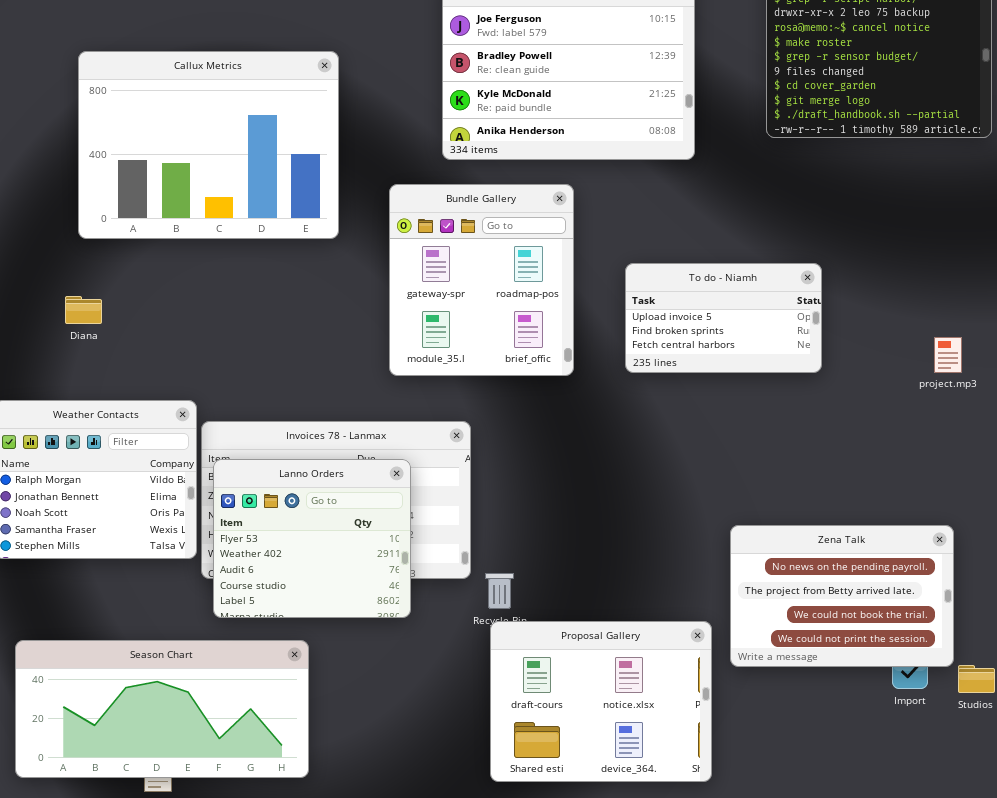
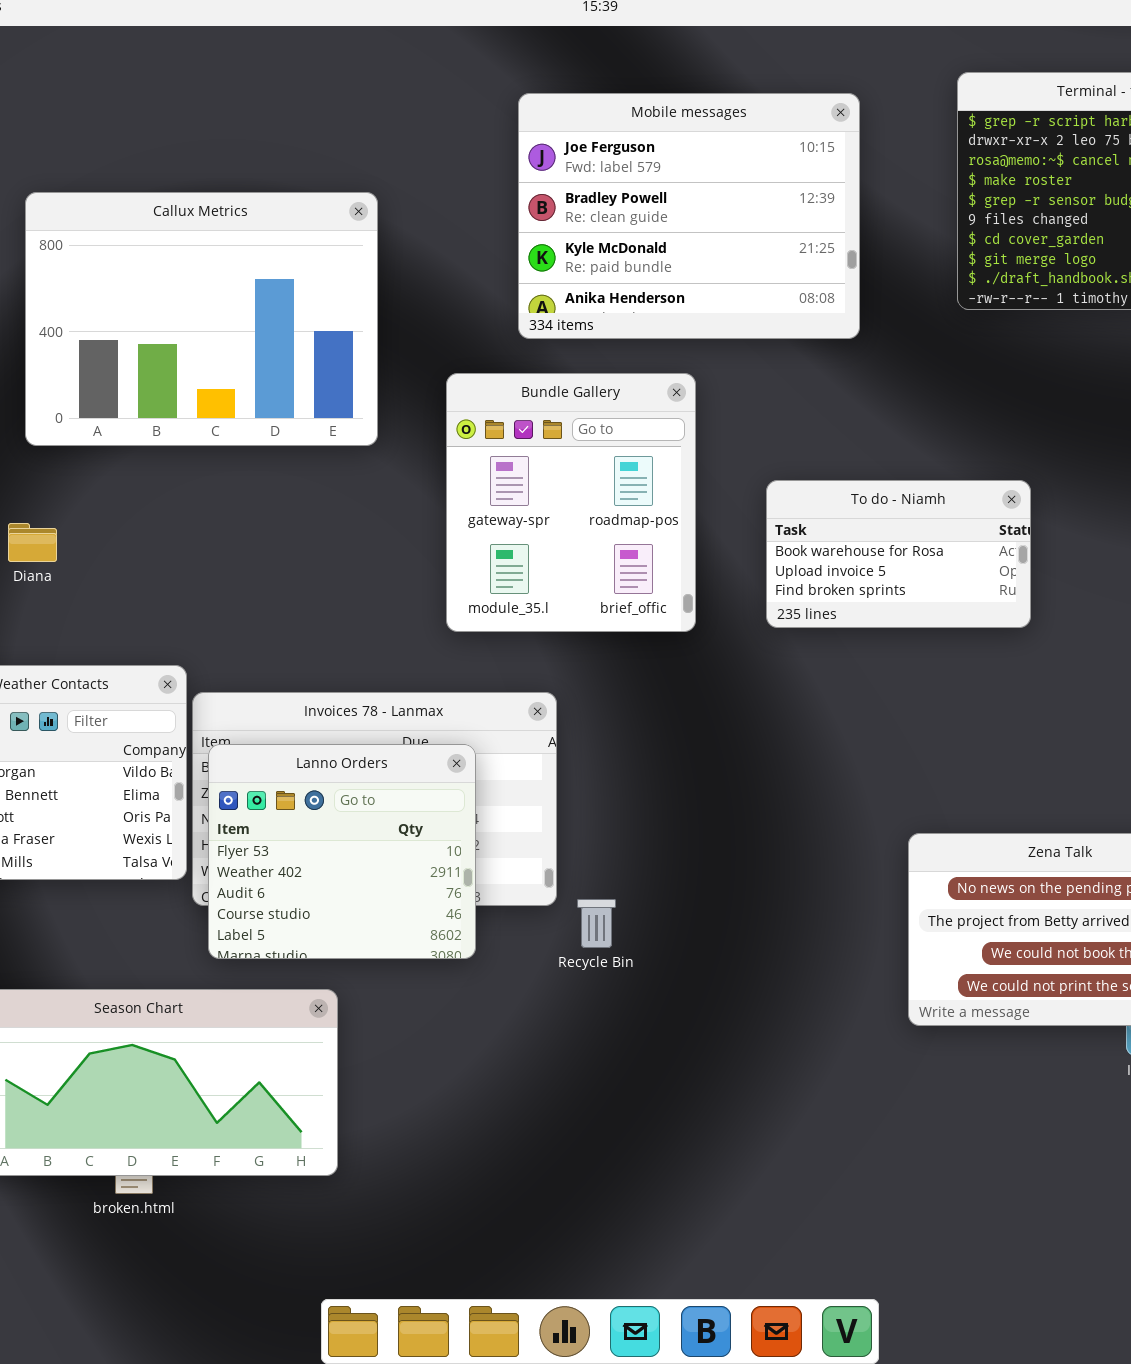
To do - Niamh: [625,263,822,373] -> [766,480,1031,628], scrolled up 1 row
Proposal Gallery: [490,621,712,782] -> none, closed

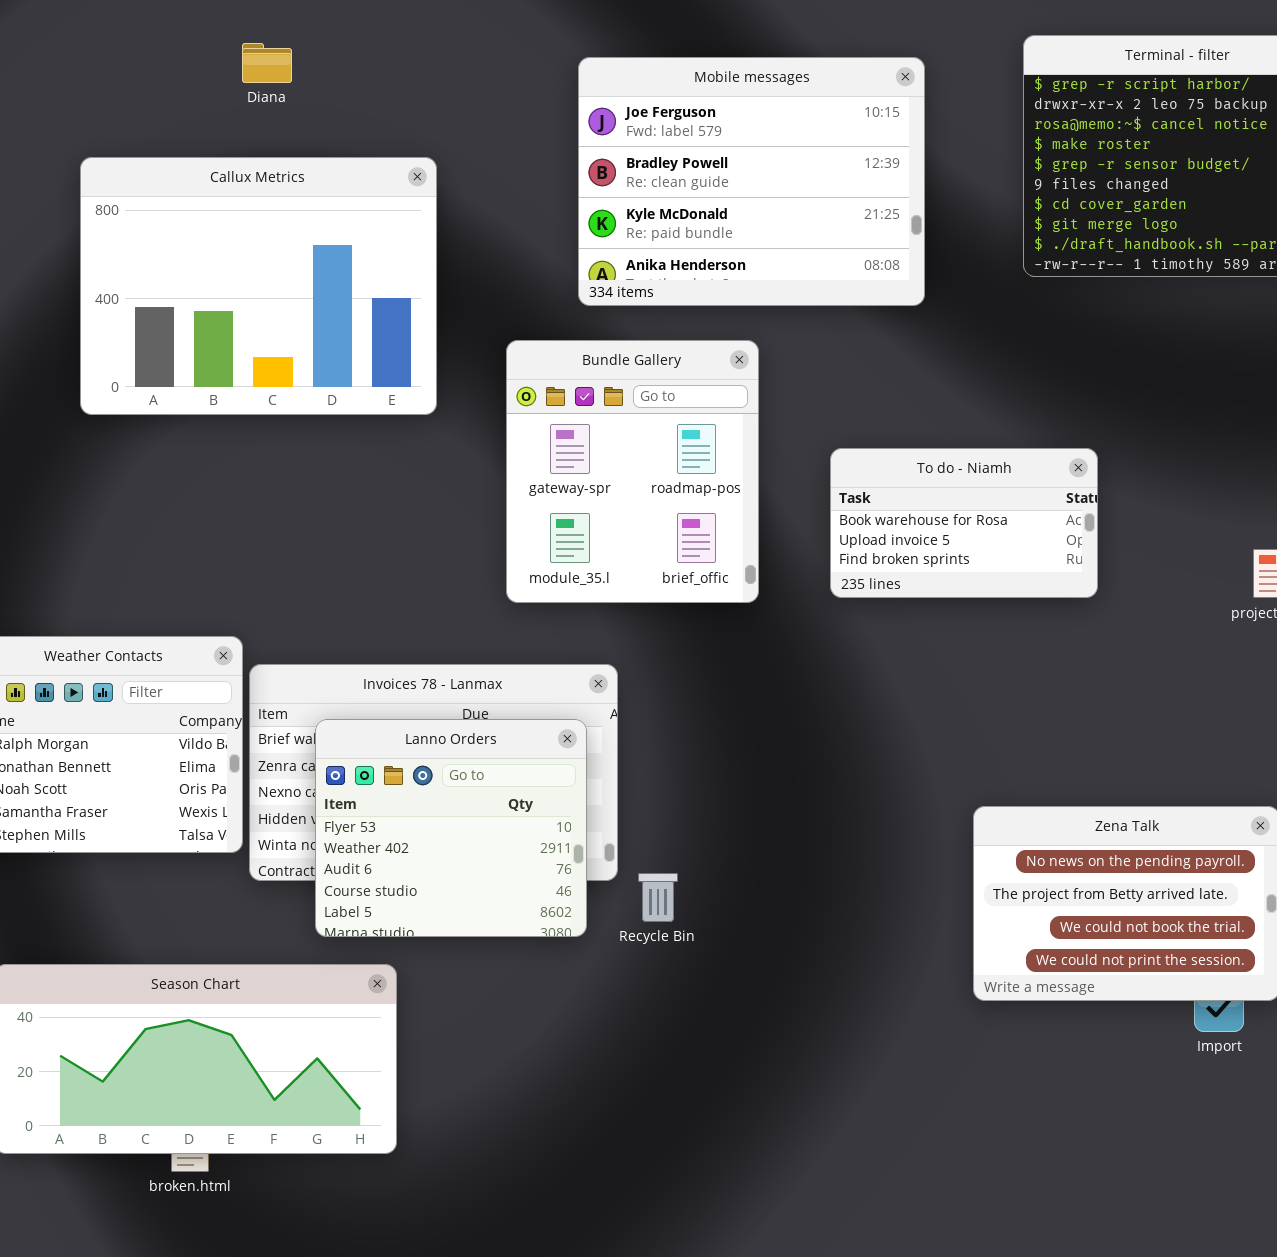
Diana: [8,523,57,562] -> [242,43,292,83], moved
Lanno Orders: [208,744,476,959] -> [315,719,587,937], moved

